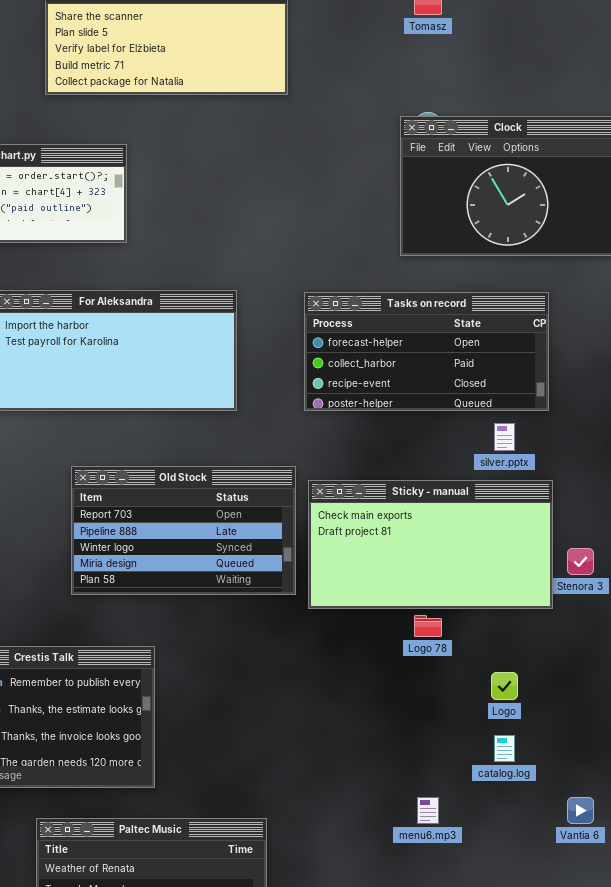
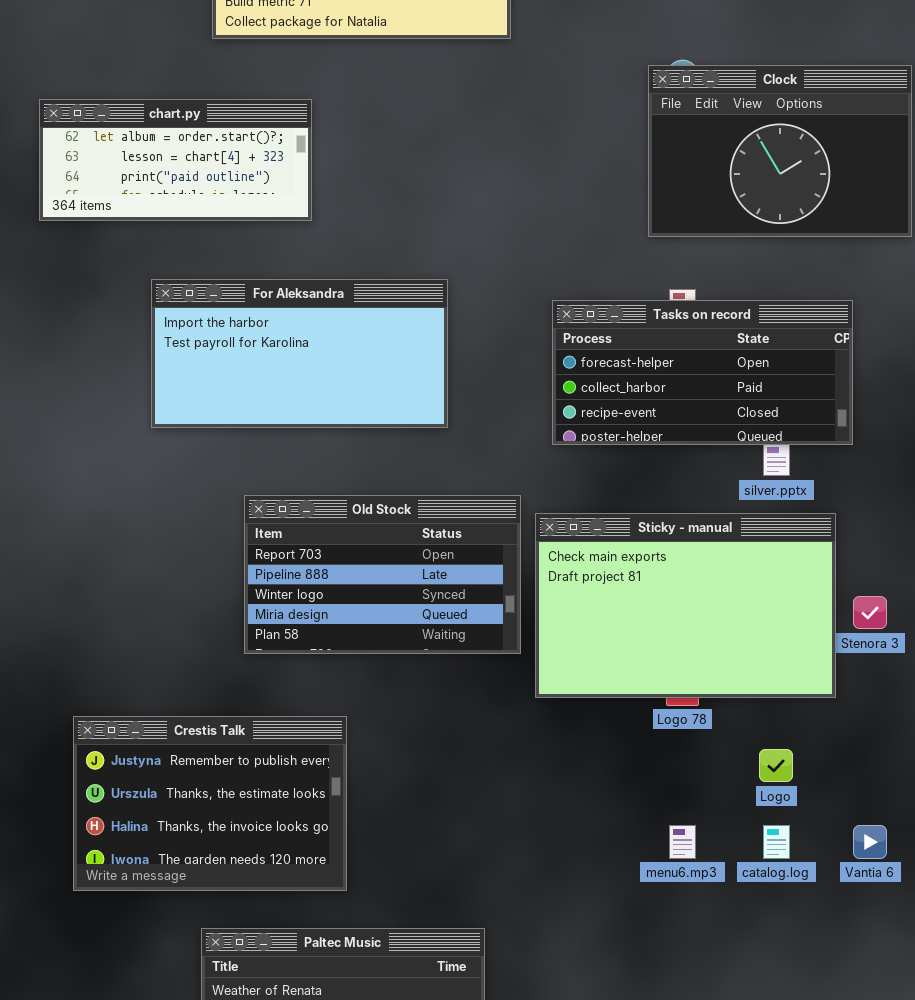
Tasks on record: [304,292,549,411] -> [552,300,853,445], moved
Sticky - manual: [308,480,553,609] -> [535,513,836,698], resized
menu6.mp3: [417,797,439,824] -> [669,825,696,859], moved
Vantia 6: [567,797,594,824] -> [853,825,887,859], moved

